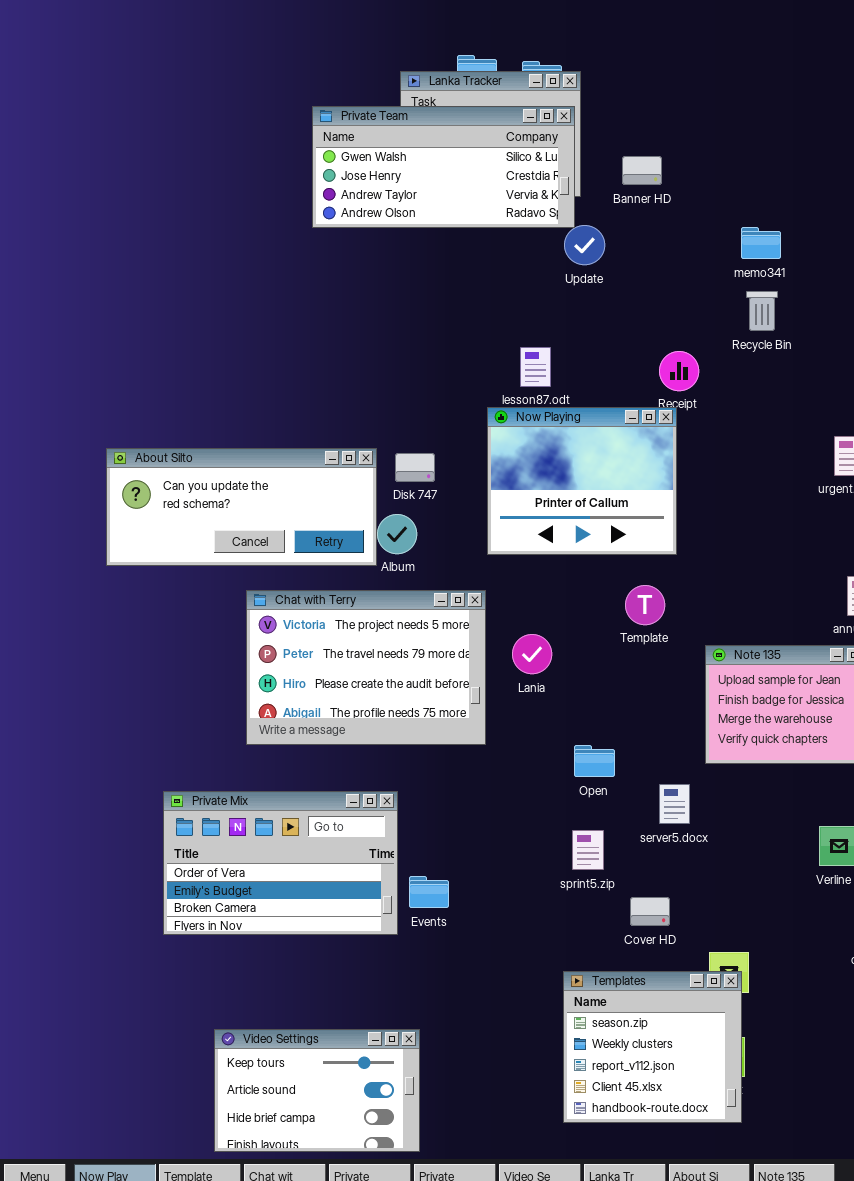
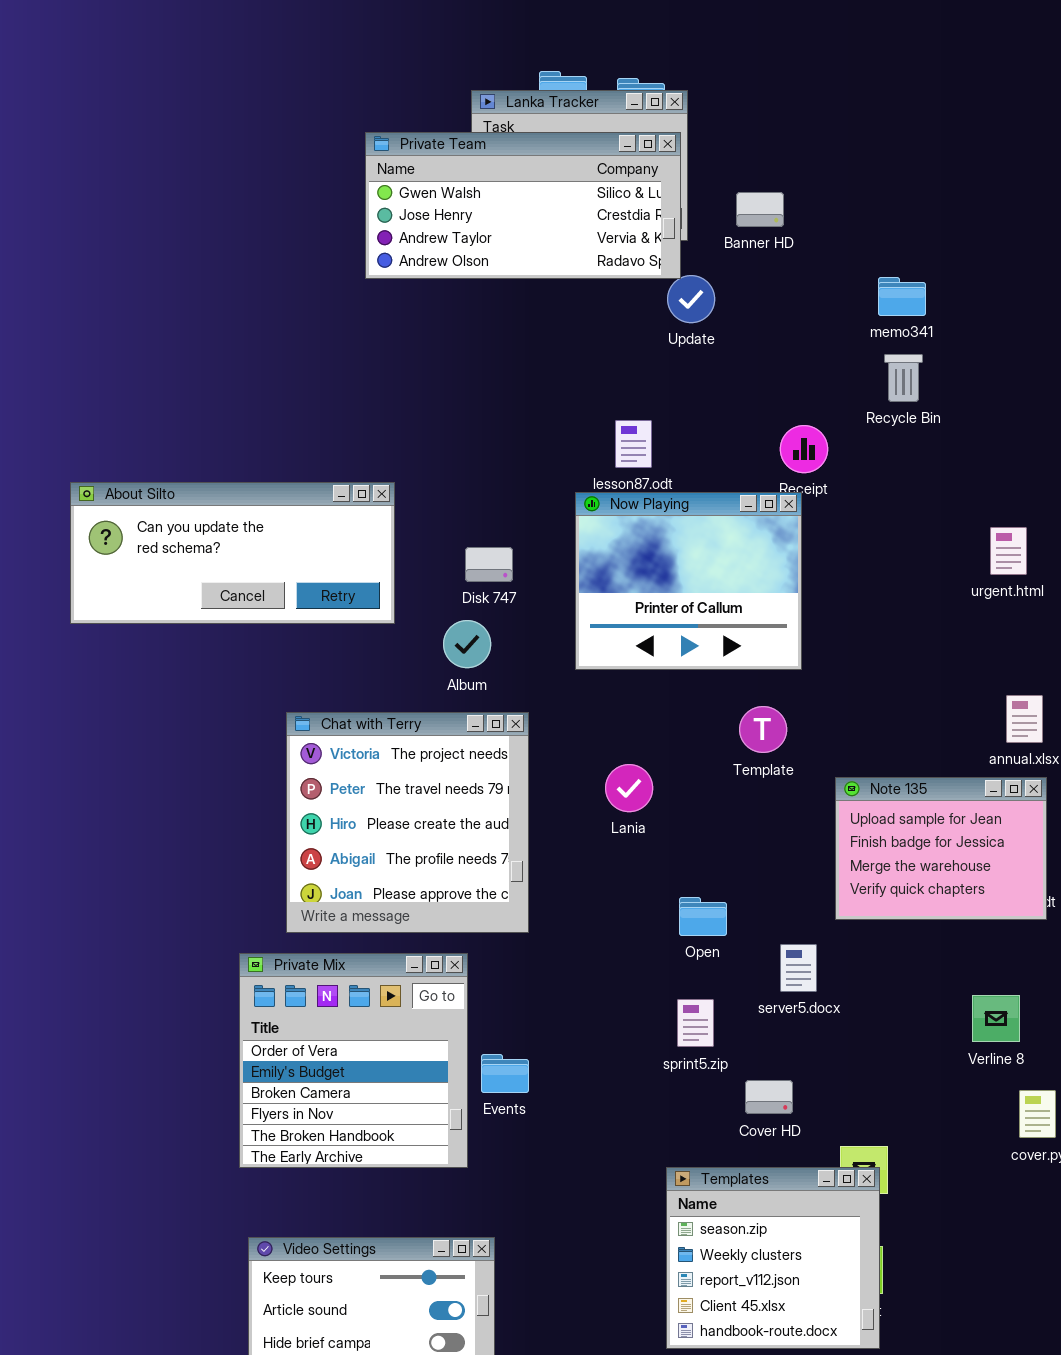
About Silto: [106,448,377,566] -> [70,482,395,624], moved
Chat with Terry: [246,590,486,745] -> [286,712,529,933], resized
Private Mix: [163,791,398,935] -> [239,953,468,1168], resized

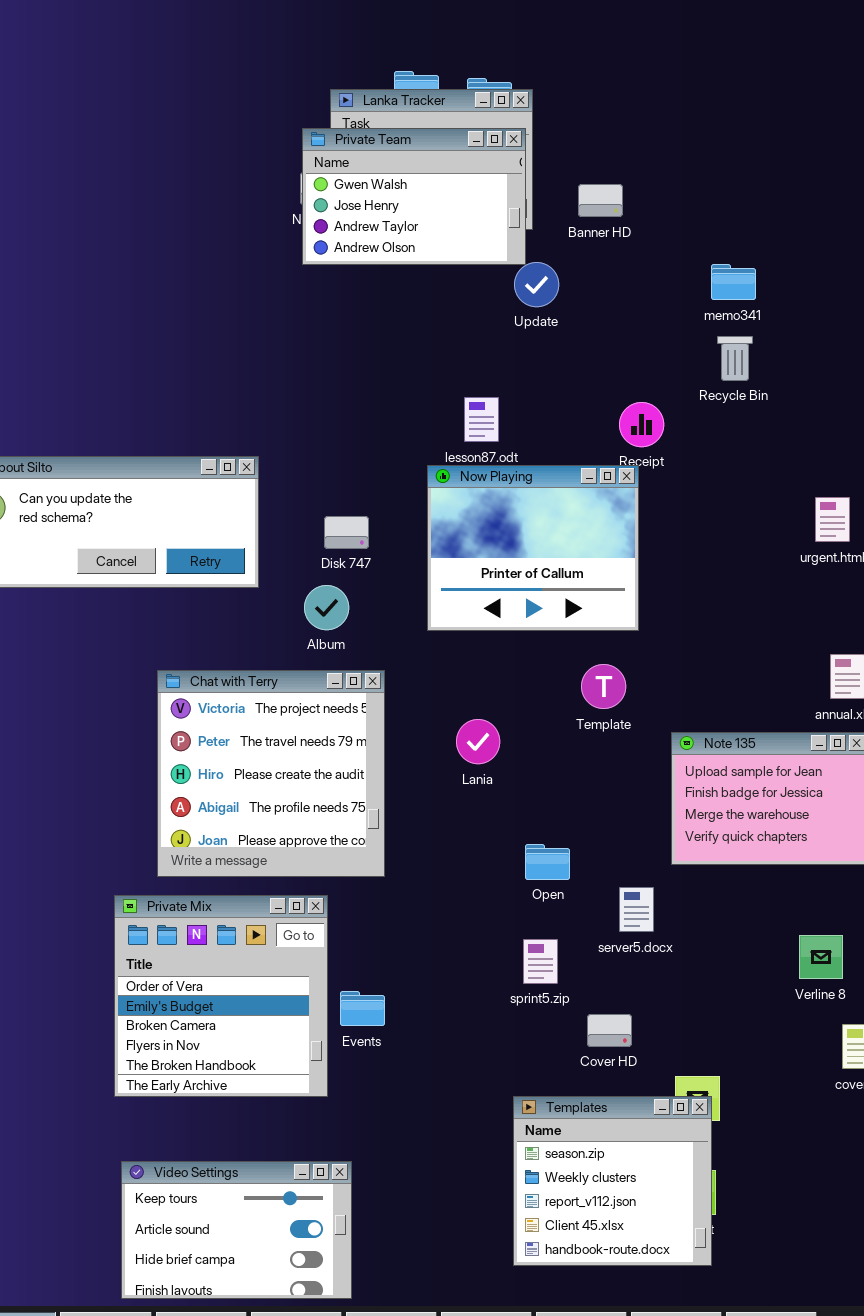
Private Team: [365,132,681,279] -> [302,128,526,265], resized

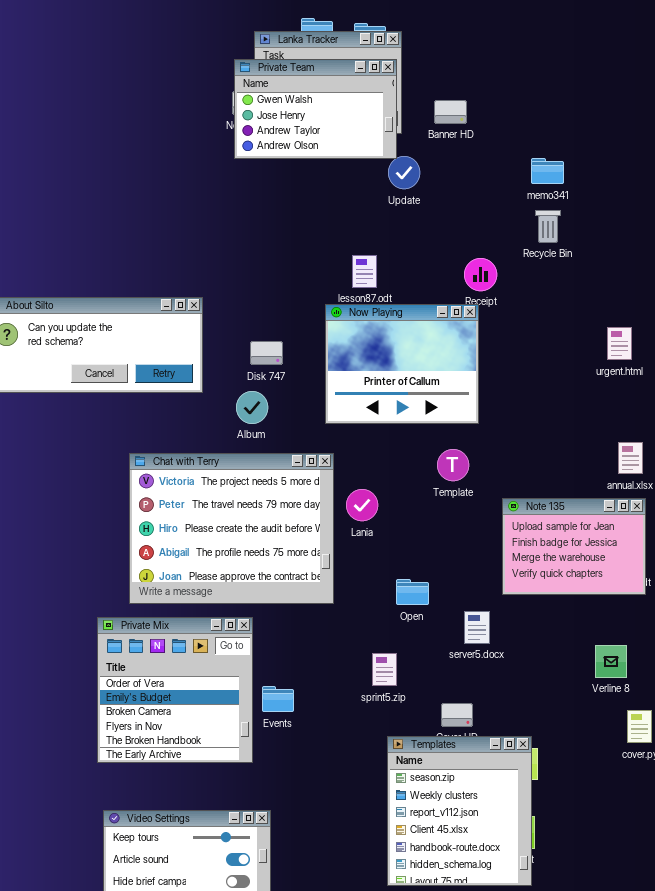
Chat with Terry: [157,670,385,877] -> [129,453,334,604], resized
sprint5.zip: [523,939,558,984] -> [372,653,397,686], moved
Templates: [513,1096,712,1266] -> [387,736,532,886], resized

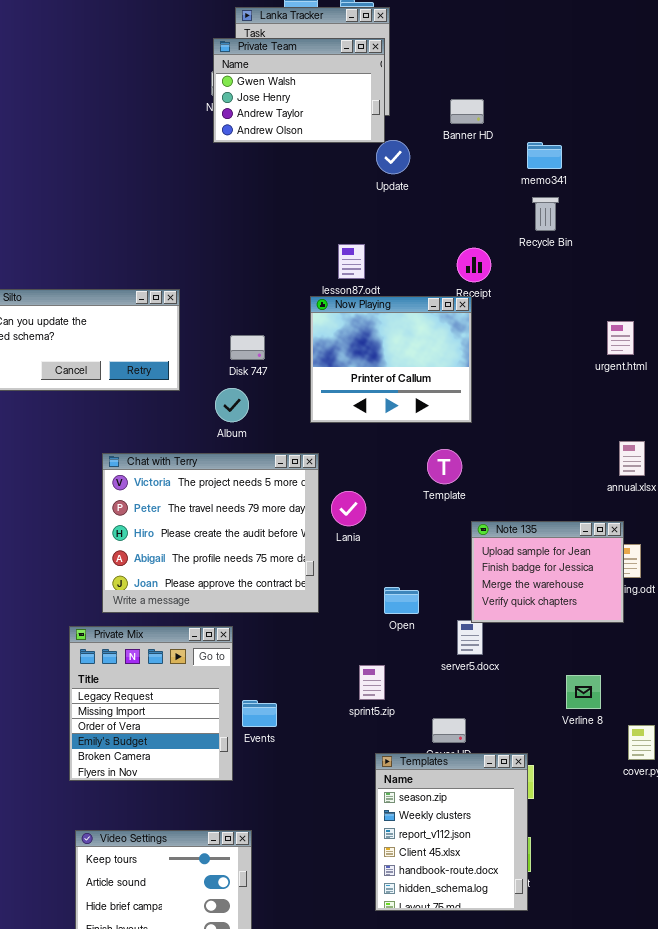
Banner HD: [434,100,467,124] -> [450,99,484,124], moved
Note 135: [502,498,646,595] -> [471,521,624,623], moved
Private Mix: [97,617,253,763] -> [69,626,233,781], scrolled up 2 rows
Verline 8: [595,645,627,678] -> [566,675,601,709], moved

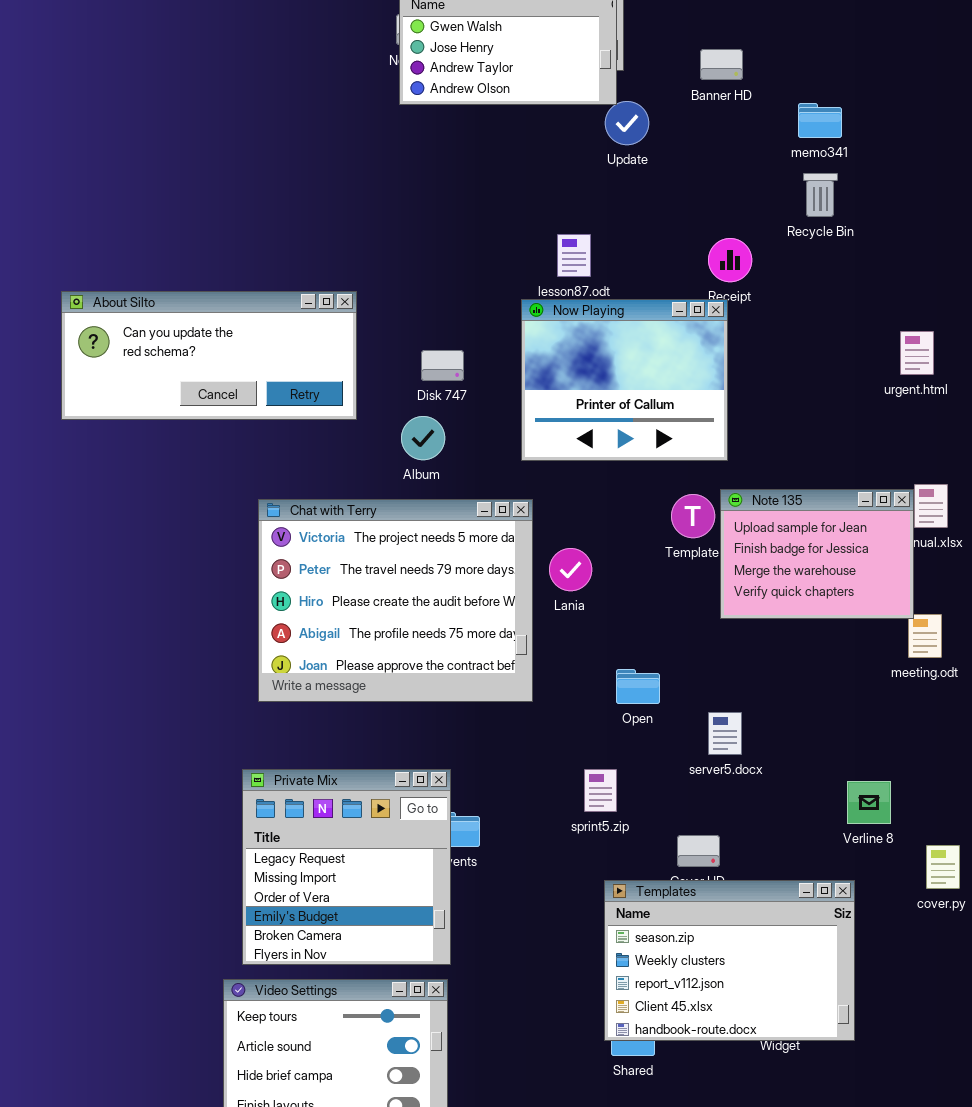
Note 135: [471,521,624,623] -> [720,489,914,619], moved
Private Mix: [69,626,233,781] -> [242,769,451,965], moved
Templates: [375,753,528,911] -> [604,880,855,1041], resized

